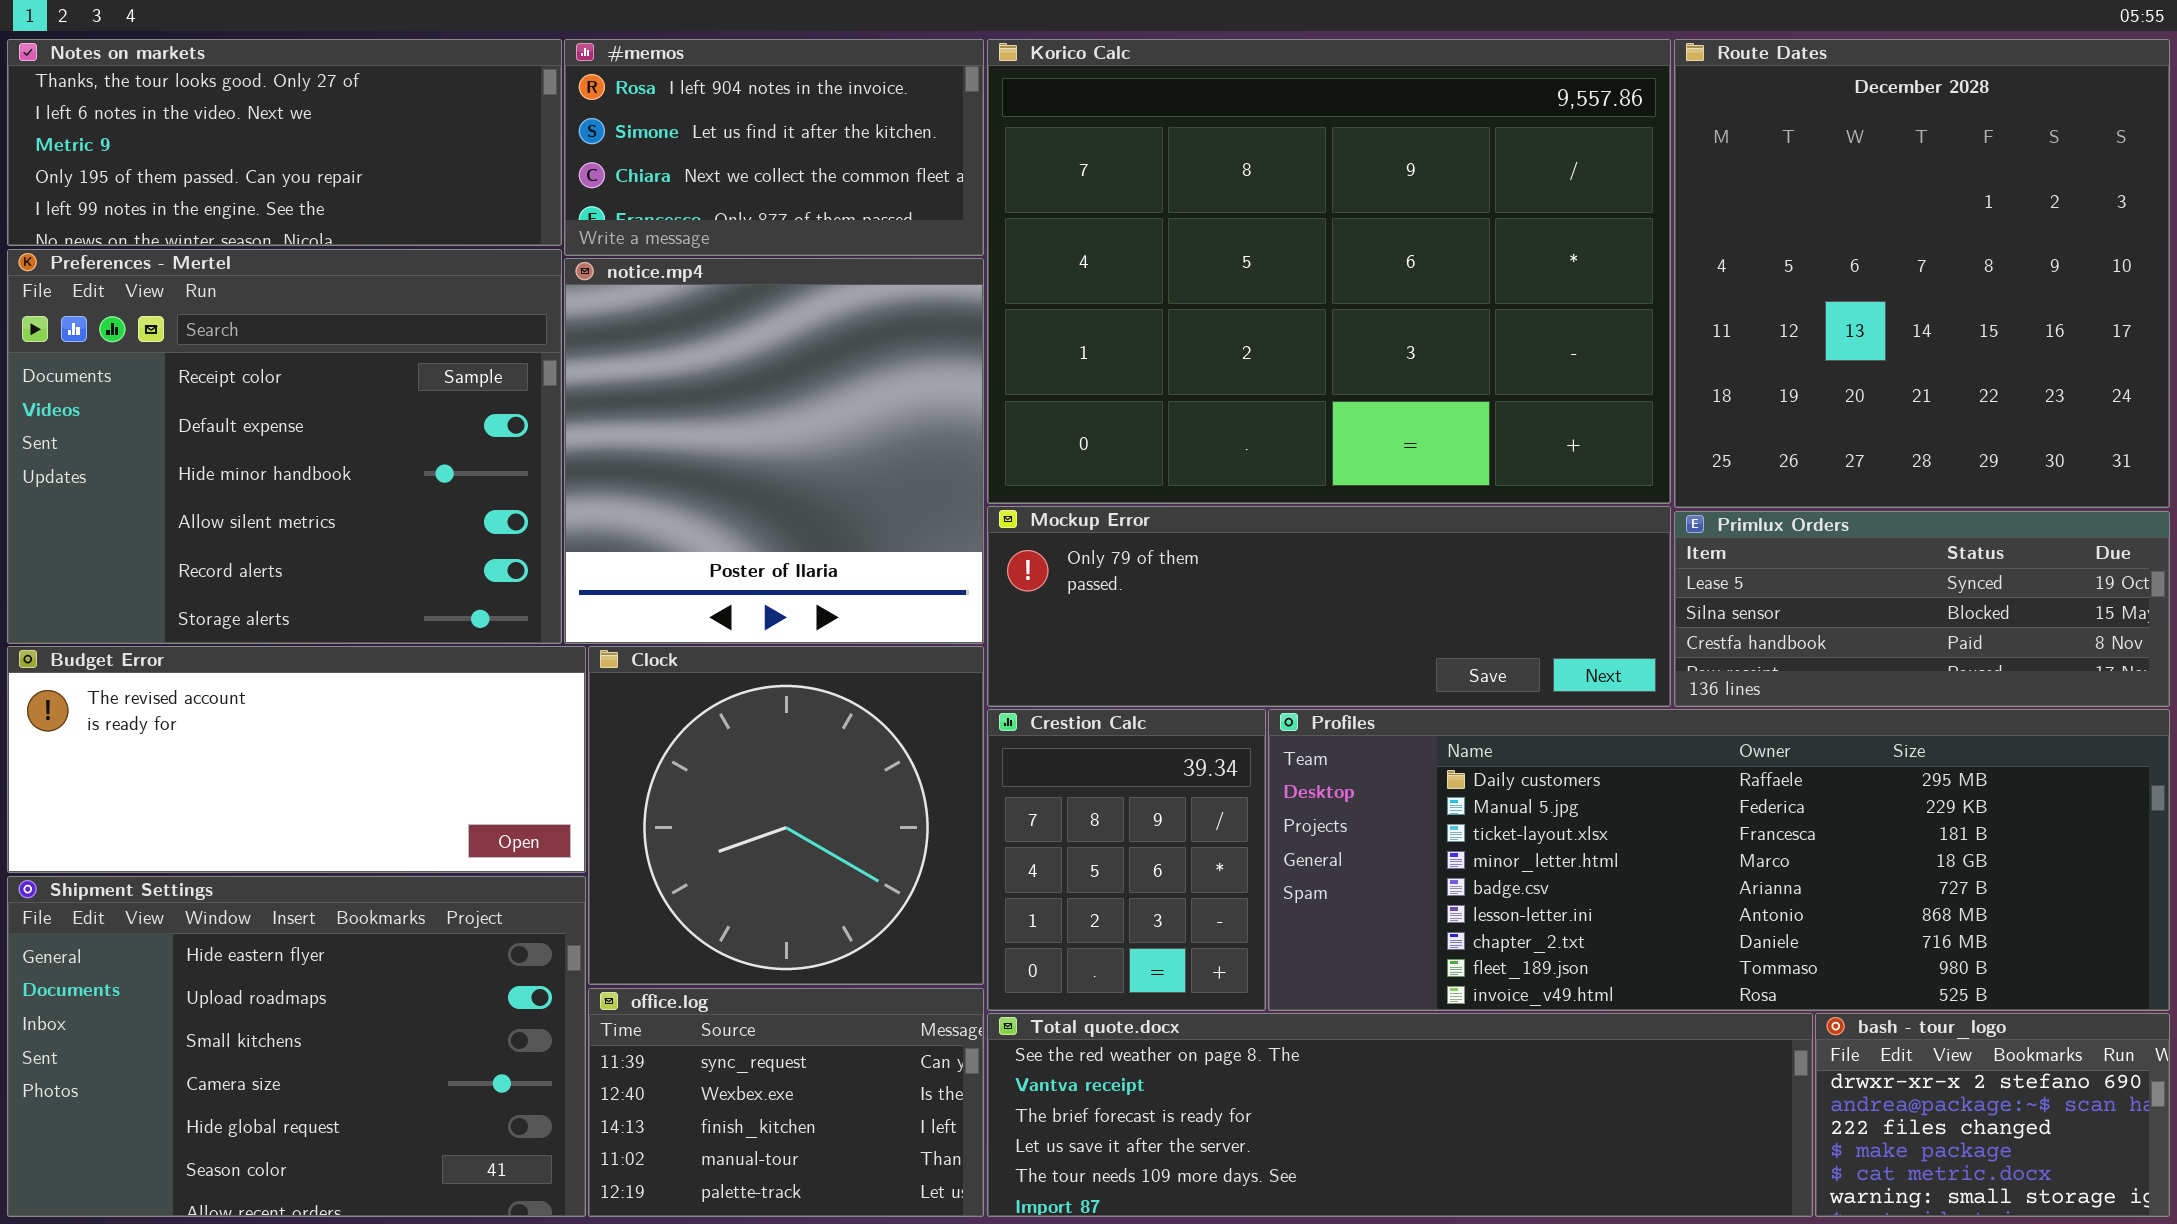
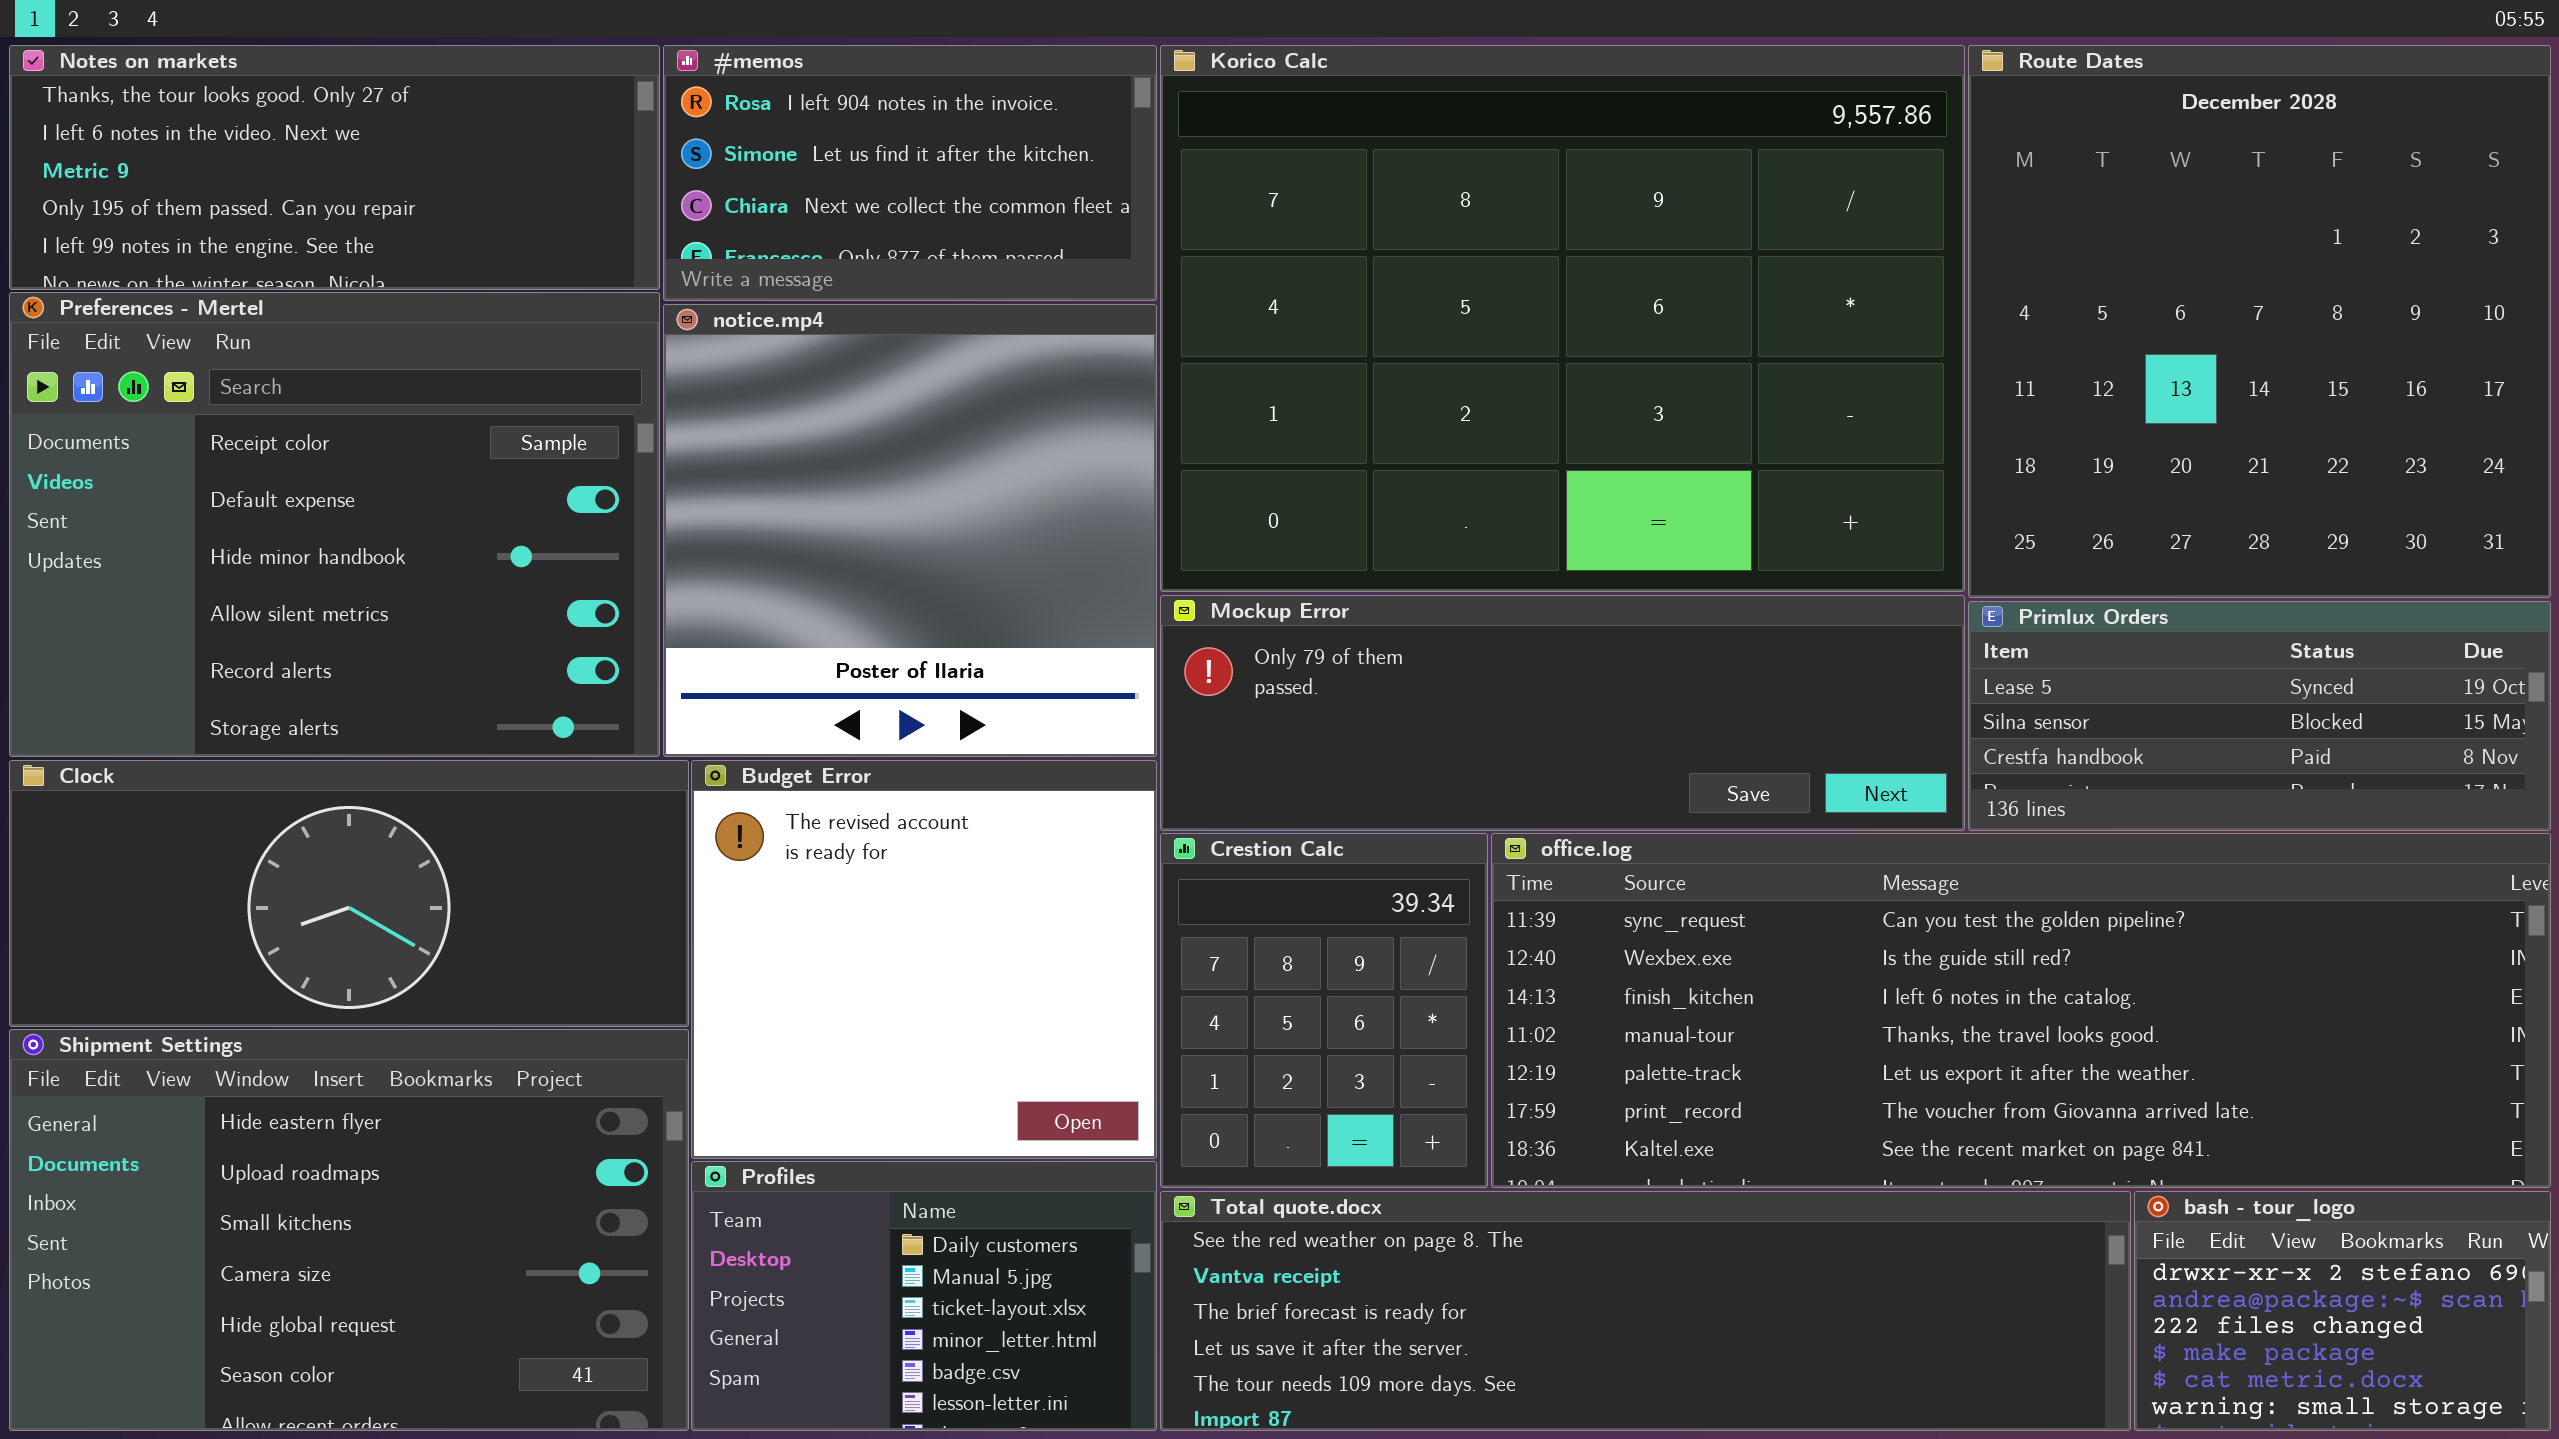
Budget Error: [7,646,586,873] -> [691,760,1157,1159], moved, resized
Clock: [588,646,984,985] -> [9,760,689,1027], moved, resized
Profiles: [1268,709,2170,1011] -> [691,1161,1157,1431], moved, resized
office.log: [588,988,984,1217] -> [1491,833,2551,1188], moved, resized

